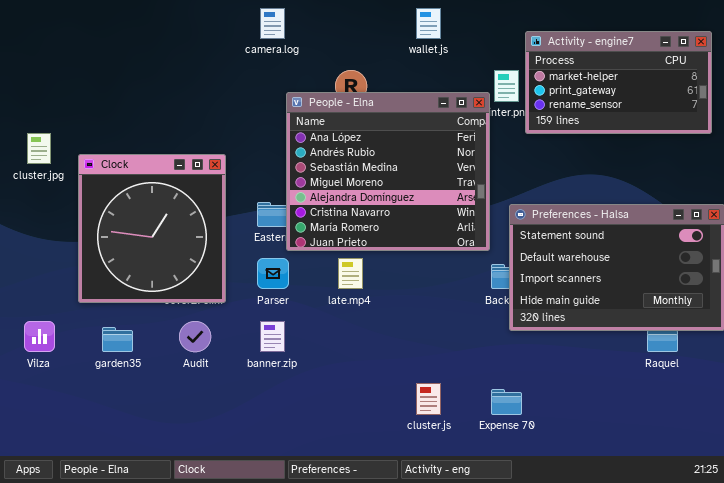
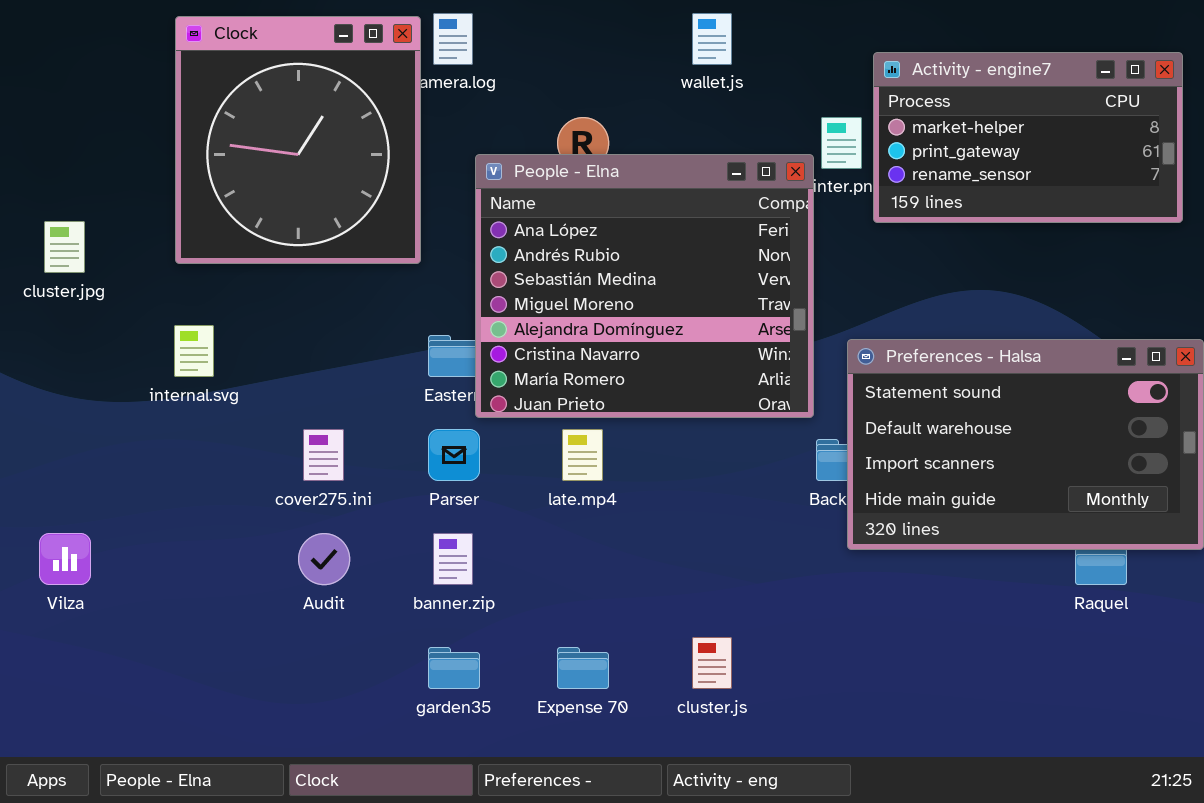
Clock: [78,154,226,303] -> [175,16,421,264], moved
garden35: [102,327,133,352] -> [428,647,480,689], moved
Expense 70: [491,389,522,415] -> [557,647,609,689], moved

